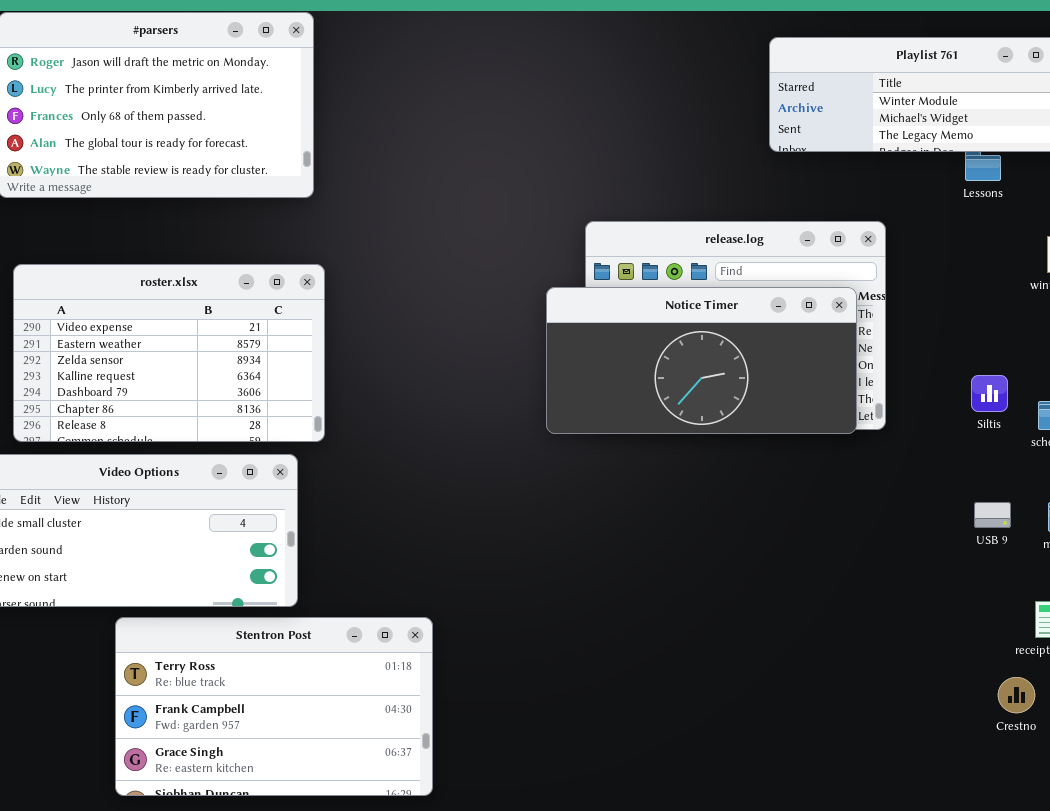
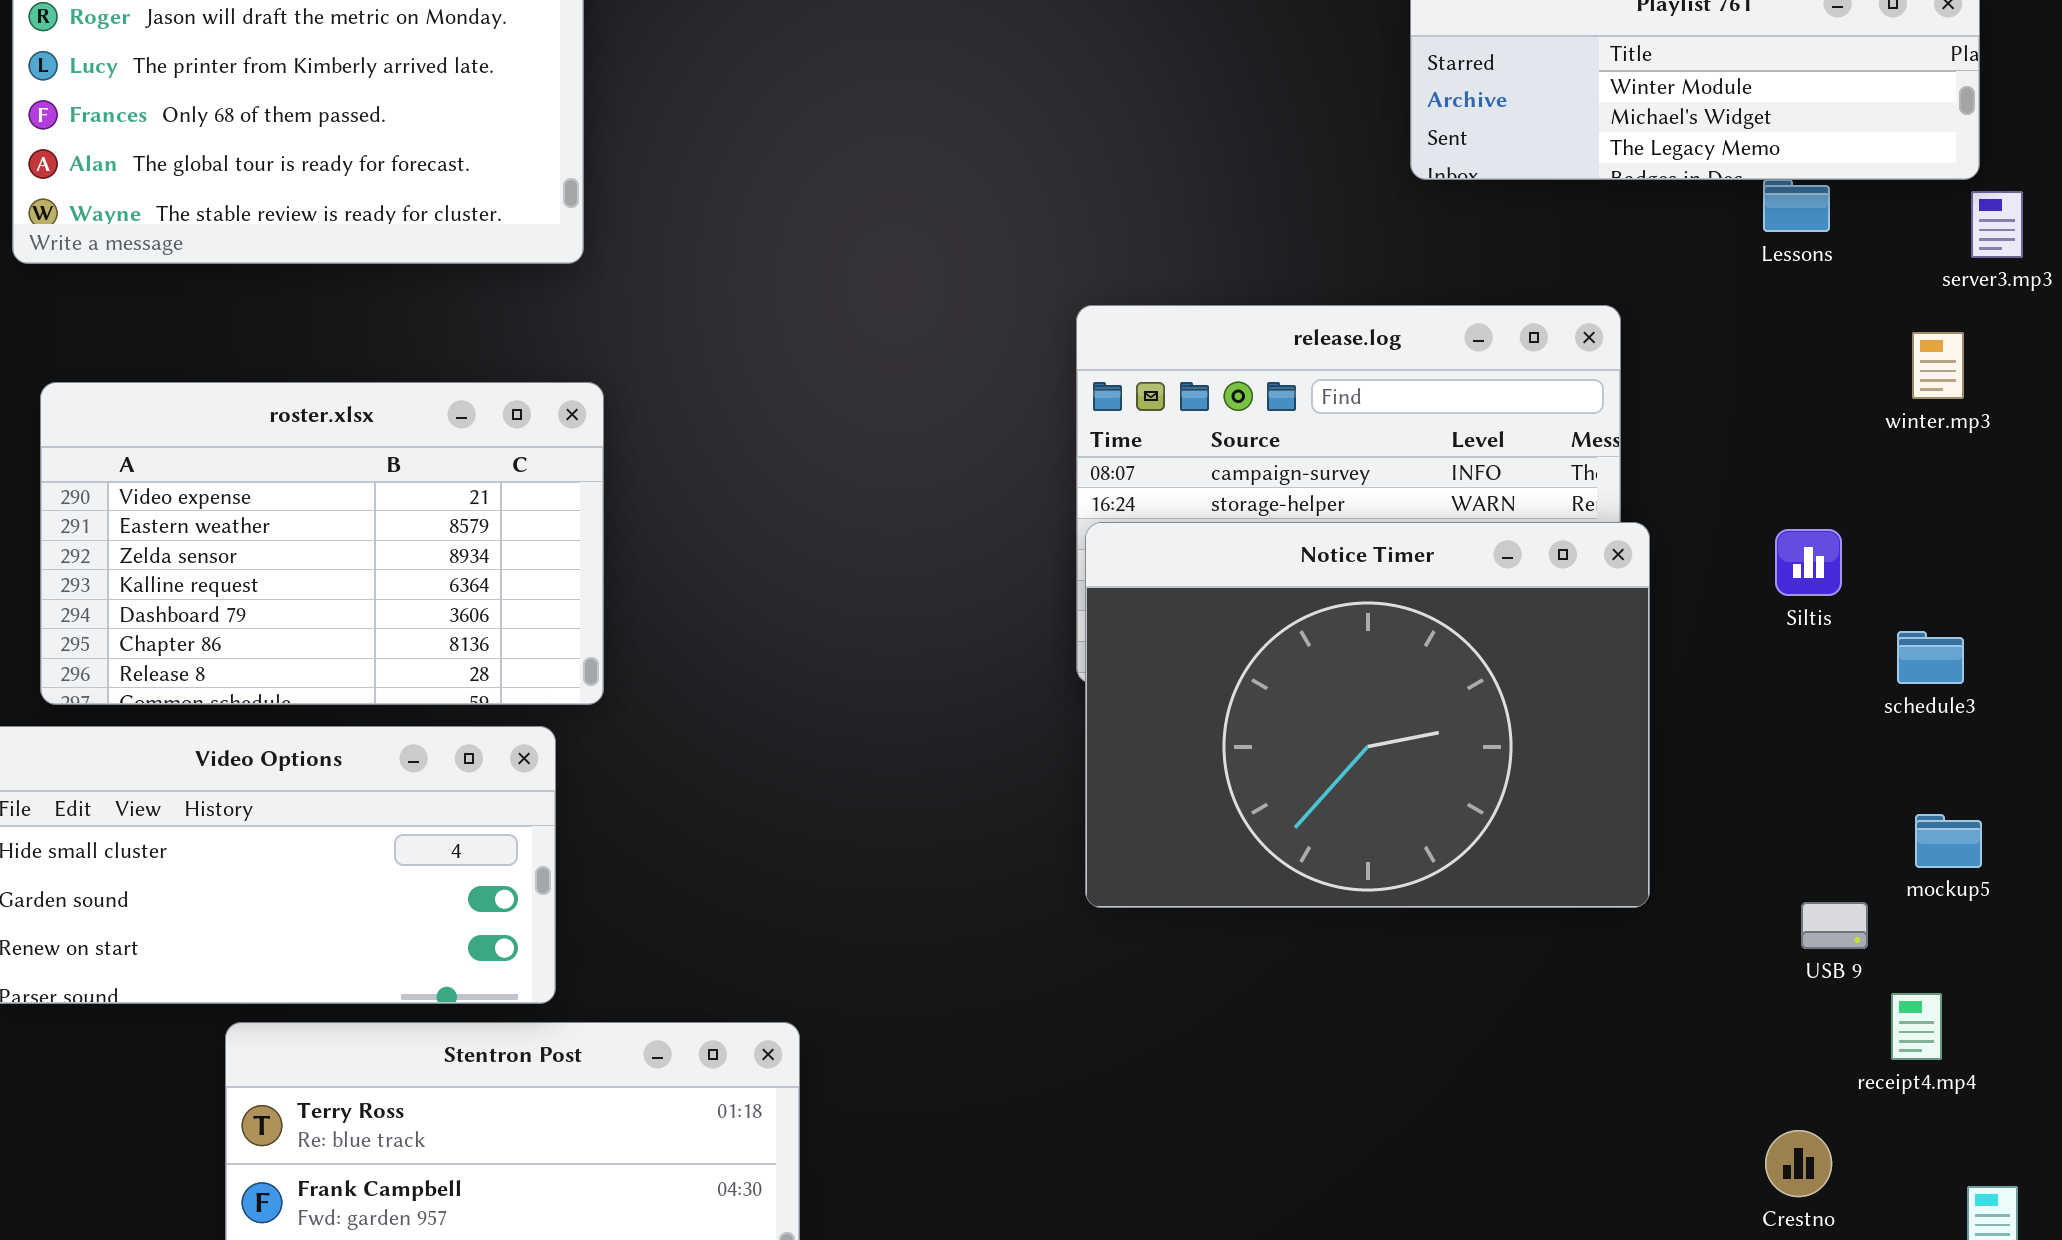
Notice Timer: [546,287,857,434] -> [1085,522,1650,908], moved, resized
Siltis: [971,375,1008,412] -> [1775,529,1842,596], moved
USB 9: [974,502,1011,528] -> [1801,902,1868,949], moved
Crestno: [998,677,1035,713] -> [1765,1130,1832,1197], moved

